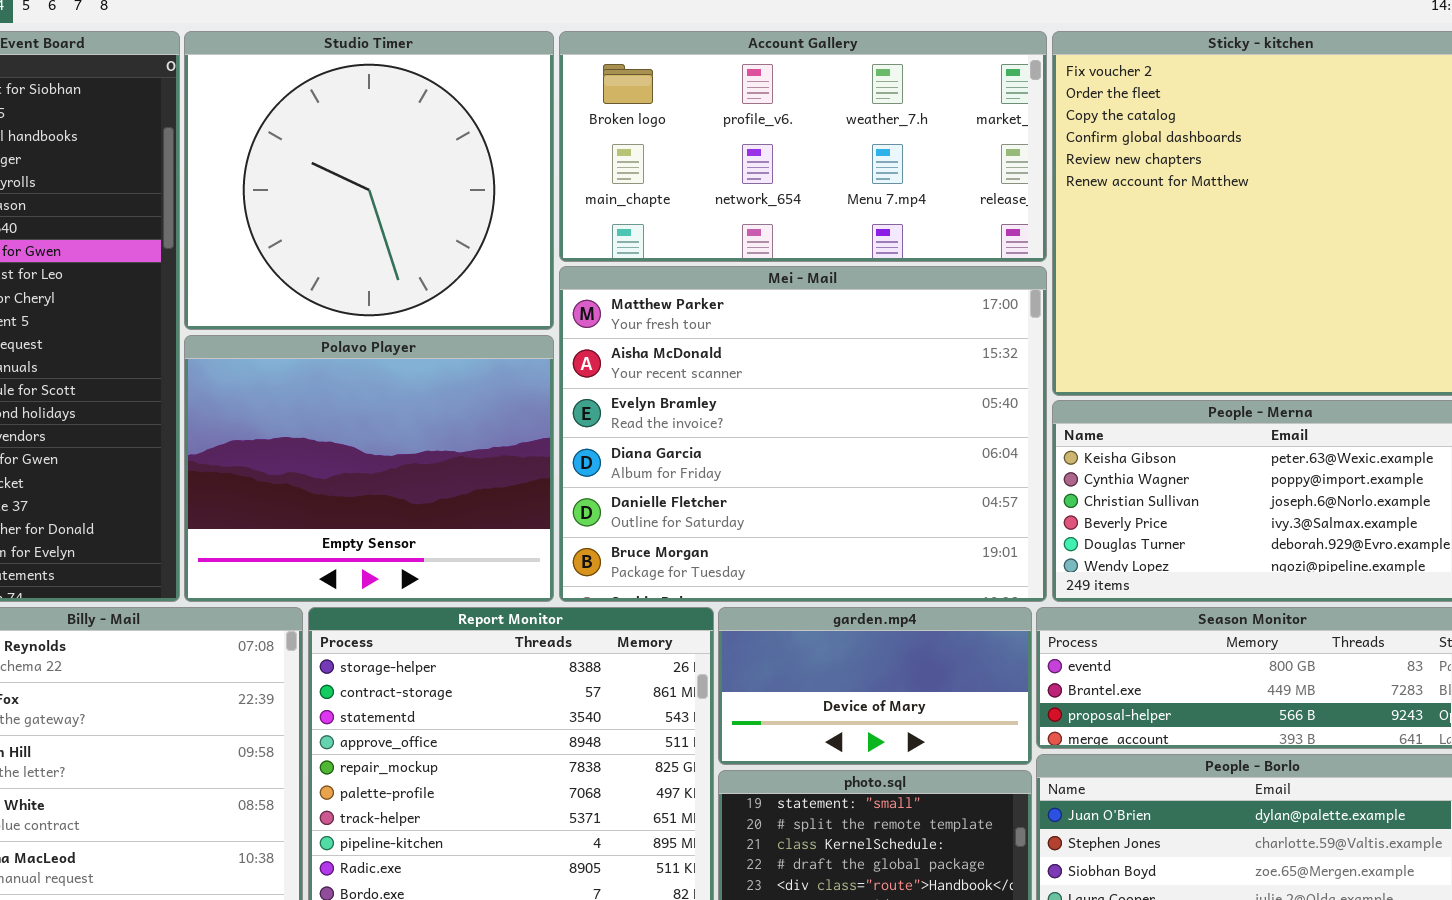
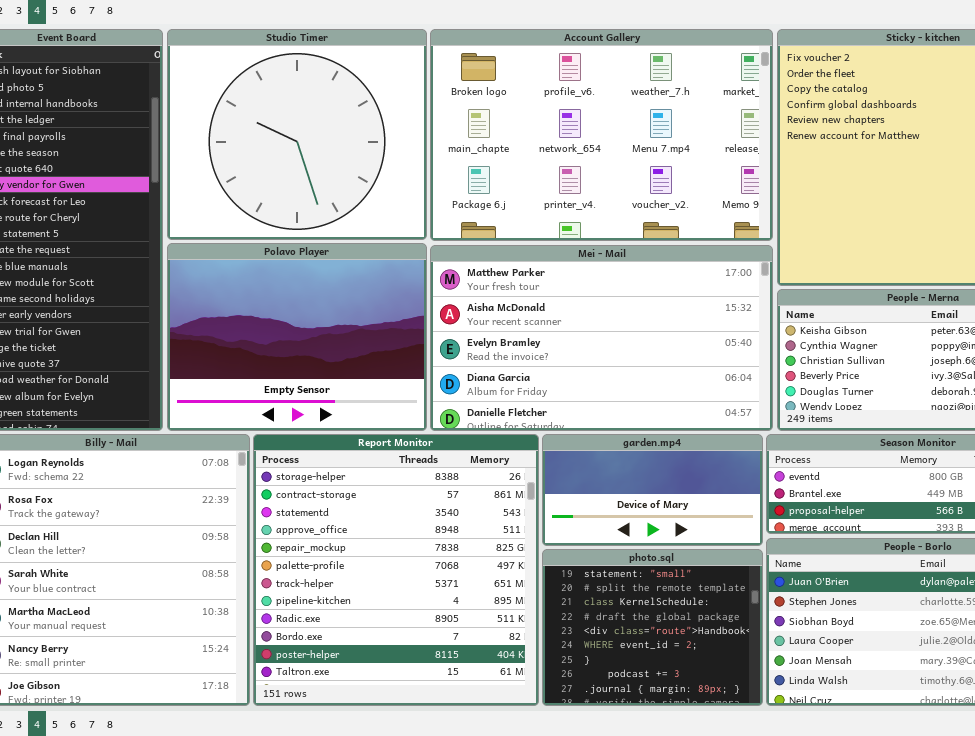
Account Gallery: [559,31,1047,262] -> [430,29,773,241], resized
Mei - Mail: [559,266,1047,602] -> [430,245,773,431], resized

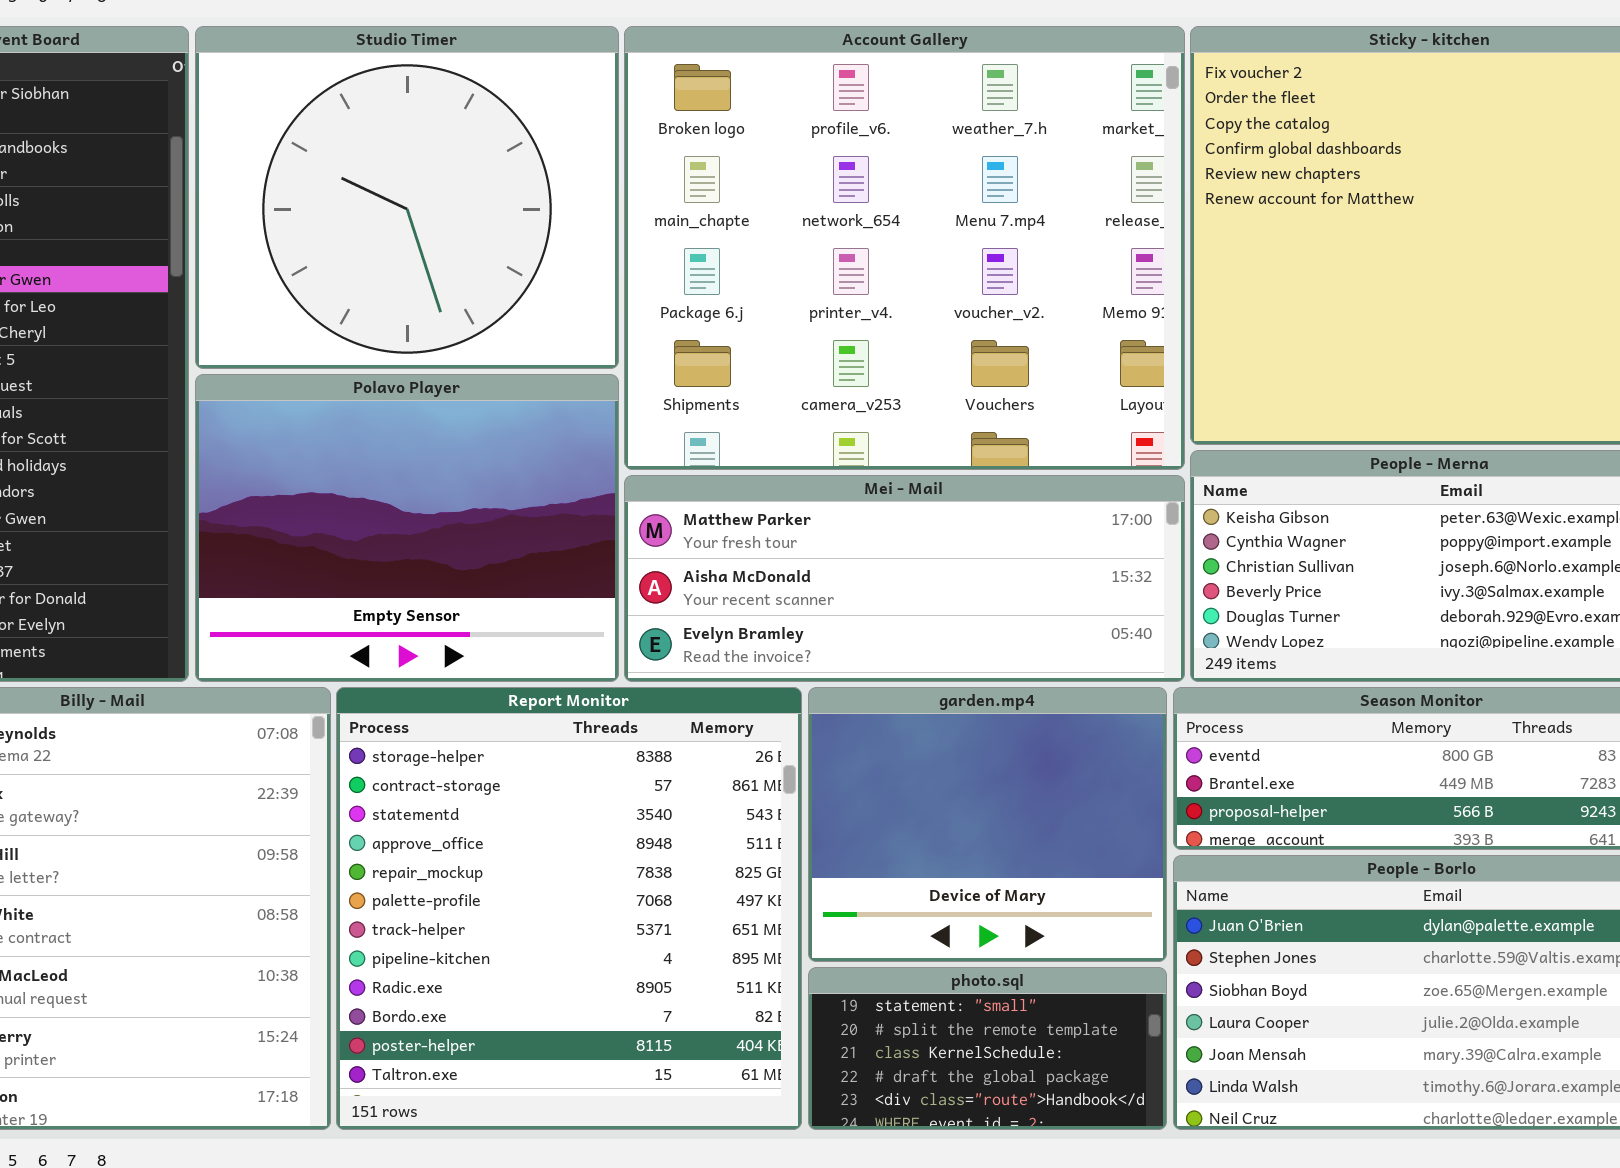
Account Gallery: [430,29,773,241] -> [624,26,1185,470], resized
Mei - Mail: [430,245,773,431] -> [624,475,1185,682], resized
garden.mp4: [542,434,763,546] -> [808,687,1167,962], resized
photo.sql: [542,549,763,706] -> [808,967,1167,1130], resized

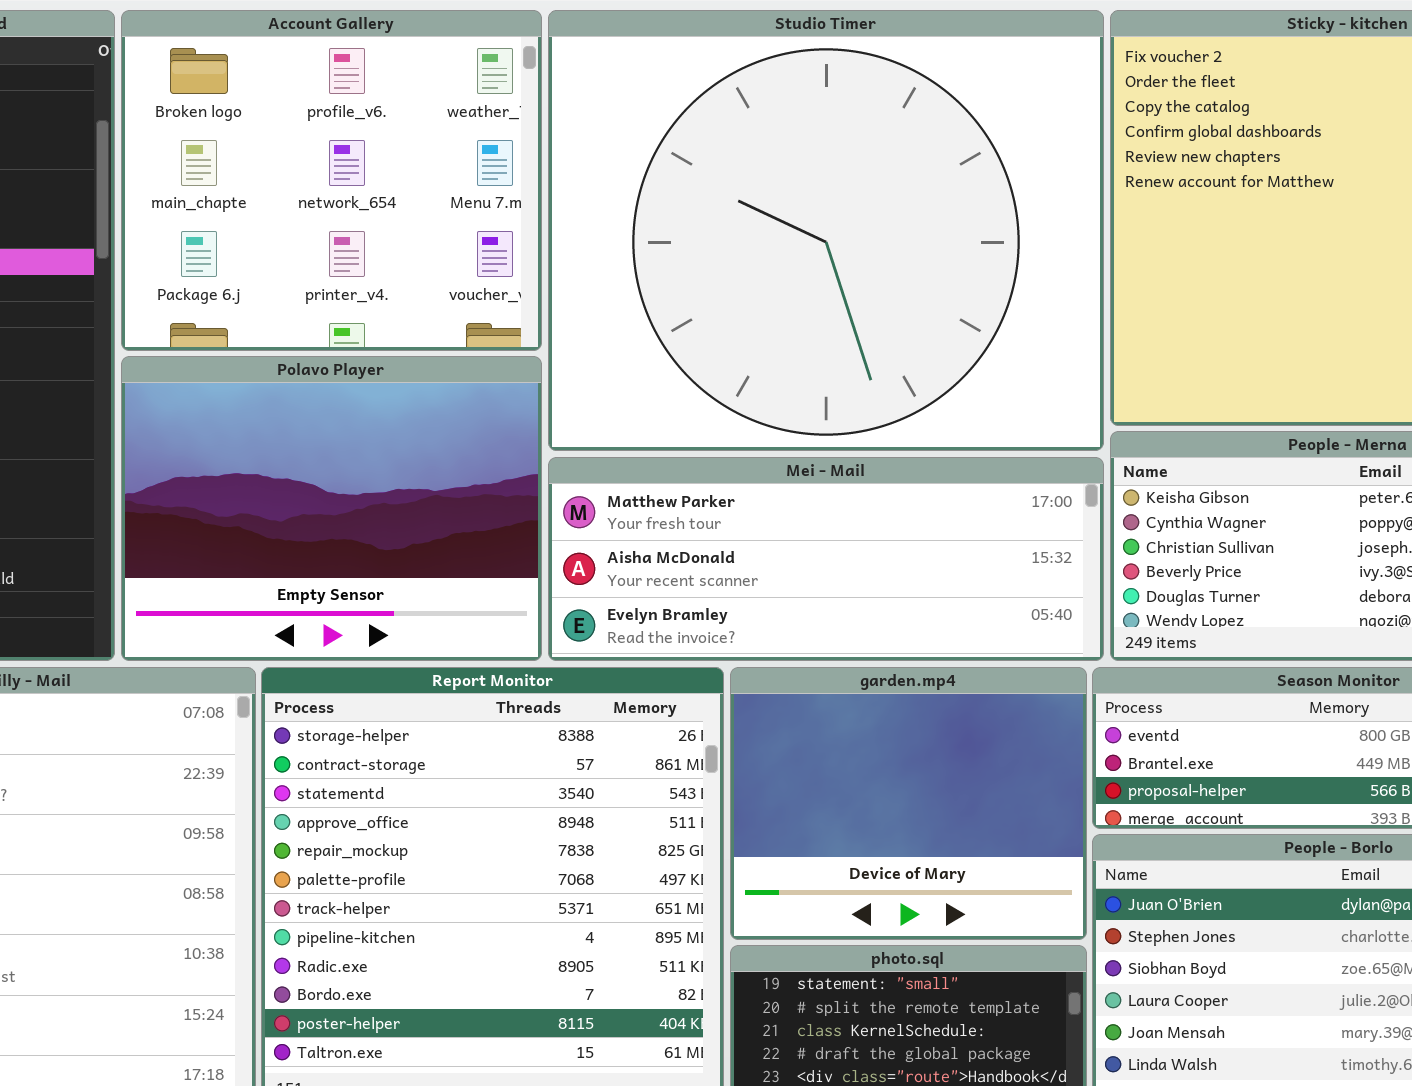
Studio Timer: [195,26,619,369] -> [548,10,1104,451], moved, resized
Account Gallery: [624,26,1185,470] -> [121,10,542,351], moved, resized

